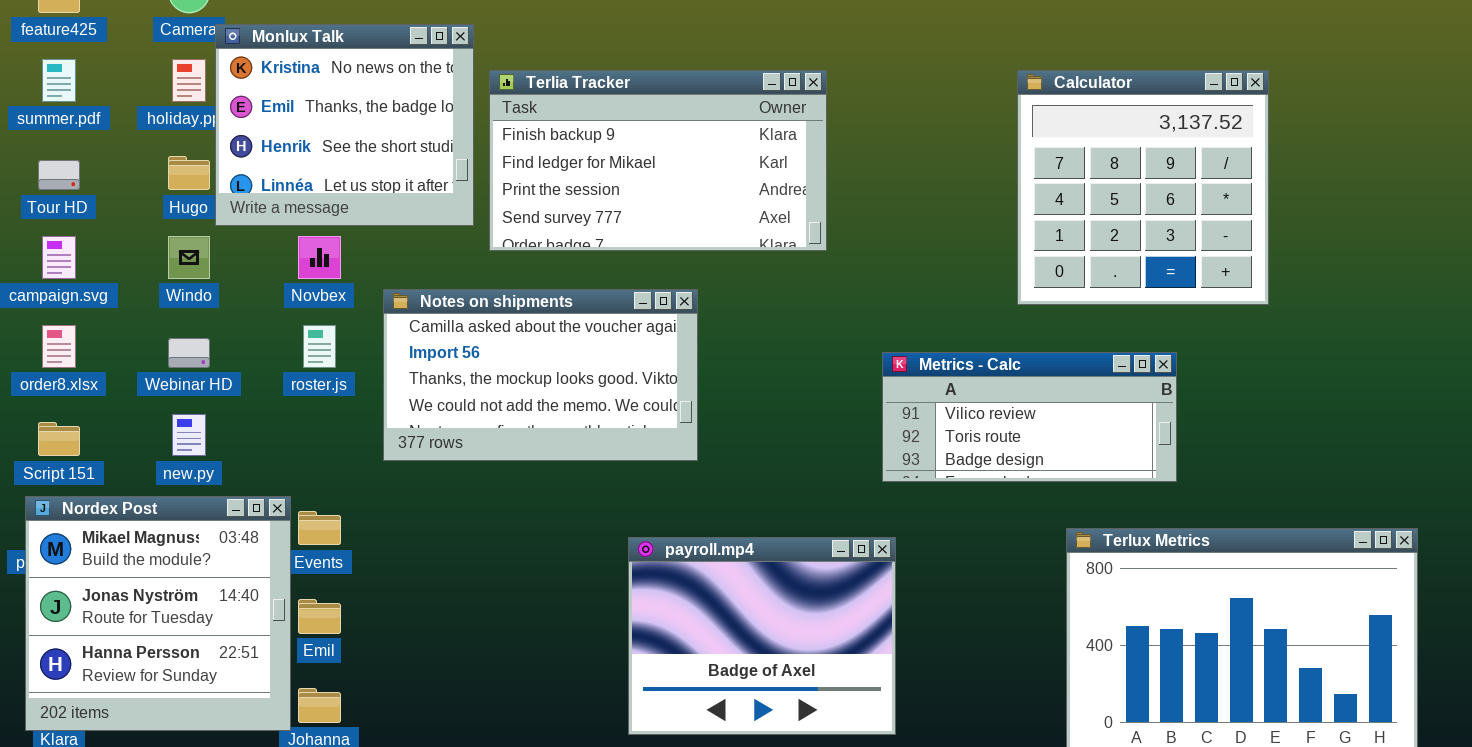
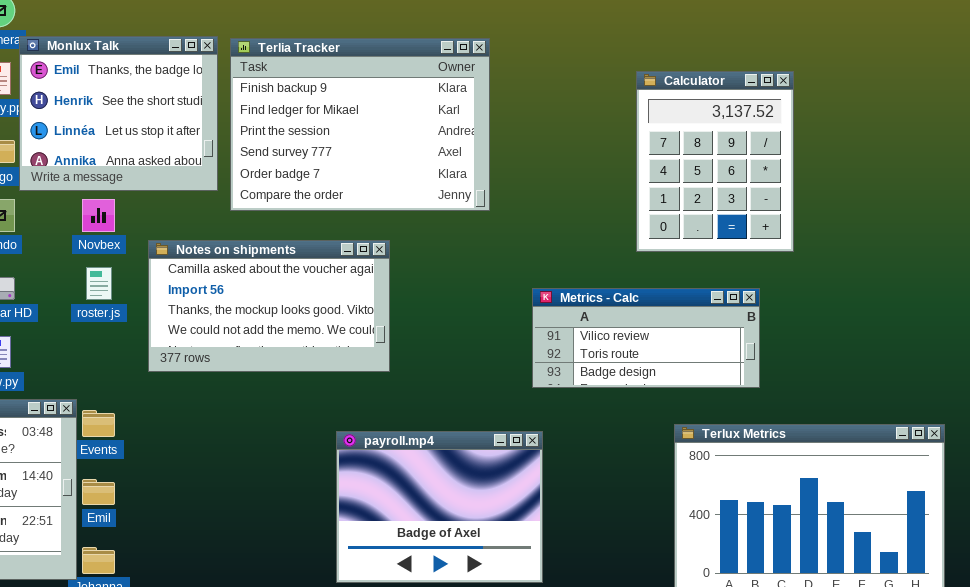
Monlux Talk: [215,24,474,226] -> [19,36,218,191], scrolled down 1 row
Terlia Tracker: [489,70,827,251] -> [230,38,490,211], resized
Calculator: [1017,70,1269,305] -> [636,71,794,252], resized

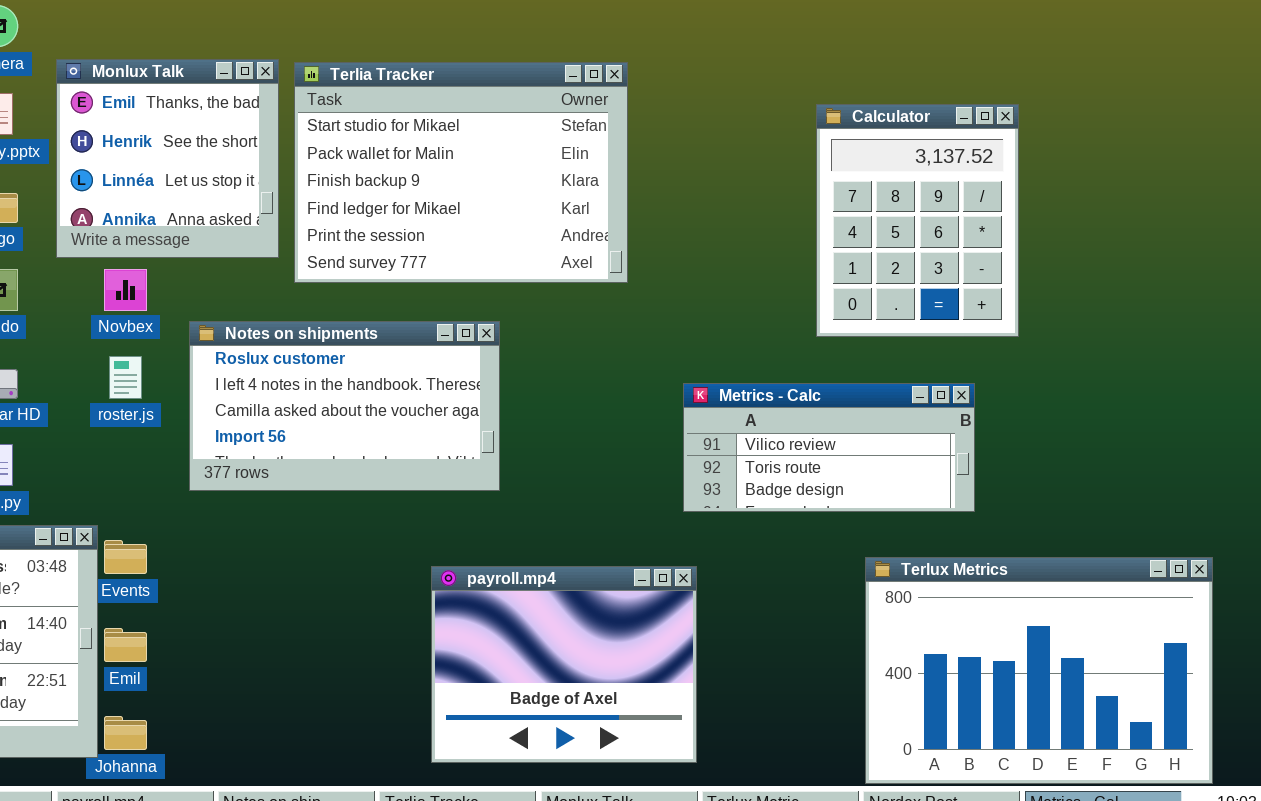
Monlux Talk: [19,36,218,191] -> [56,59,279,258], resized
Terlia Tracker: [230,38,490,211] -> [294,62,628,283], scrolled up 2 rows
Notes on shipments: [148,240,390,372] -> [189,321,500,491], scrolled up 2 rows

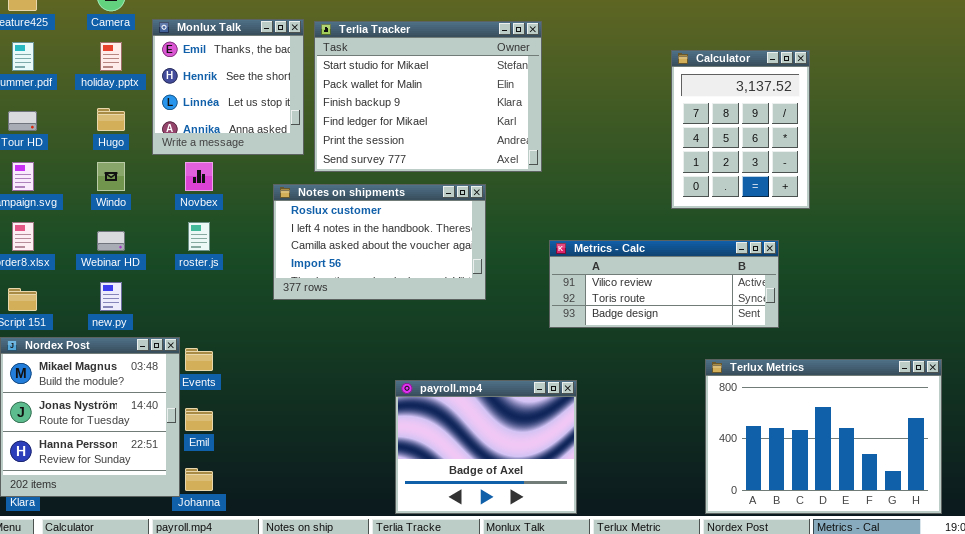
Notes on shipments: [189,321,500,491] -> [273,184,486,300], moved
Metrics - Calc: [683,383,975,512] -> [549,240,779,328], resized
payroll.mp4: [431,566,697,763] -> [395,380,577,514], moved

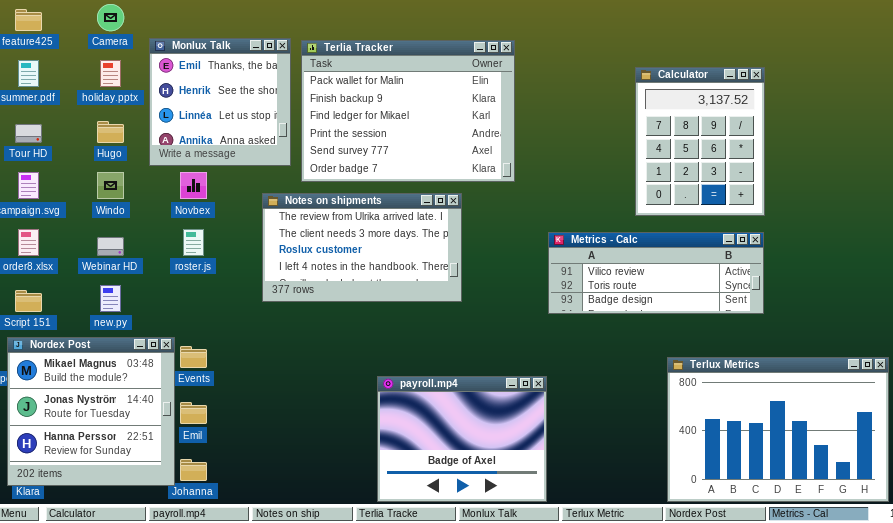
Terlia Tracker: [314,21,542,172] -> [301,40,515,182], scrolled down 1 row
Notes on shipments: [273,184,486,300] -> [262,193,462,302], scrolled up 2 rows
Metrics - Calc: [549,240,779,328] -> [548,232,764,314], moved

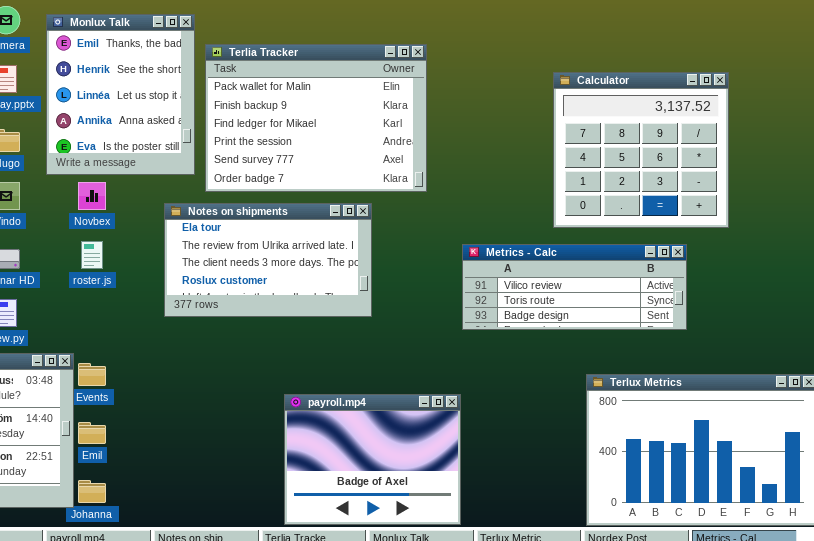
Monlux Talk: [149,38,291,166] -> [46,14,195,175], resized
Calculator: [635,67,765,216] -> [553,72,729,228], resized
Notes on shipments: [262,193,462,302] -> [164,203,372,317], scrolled up 1 row

